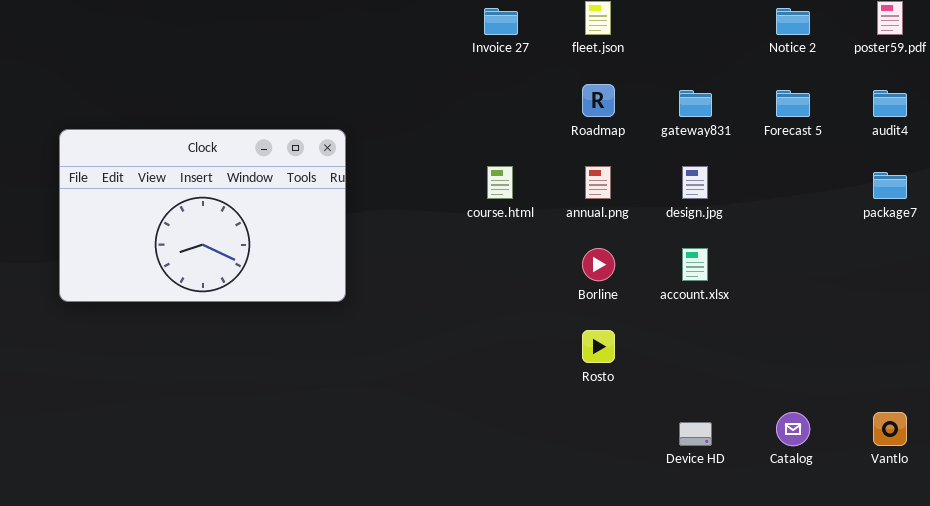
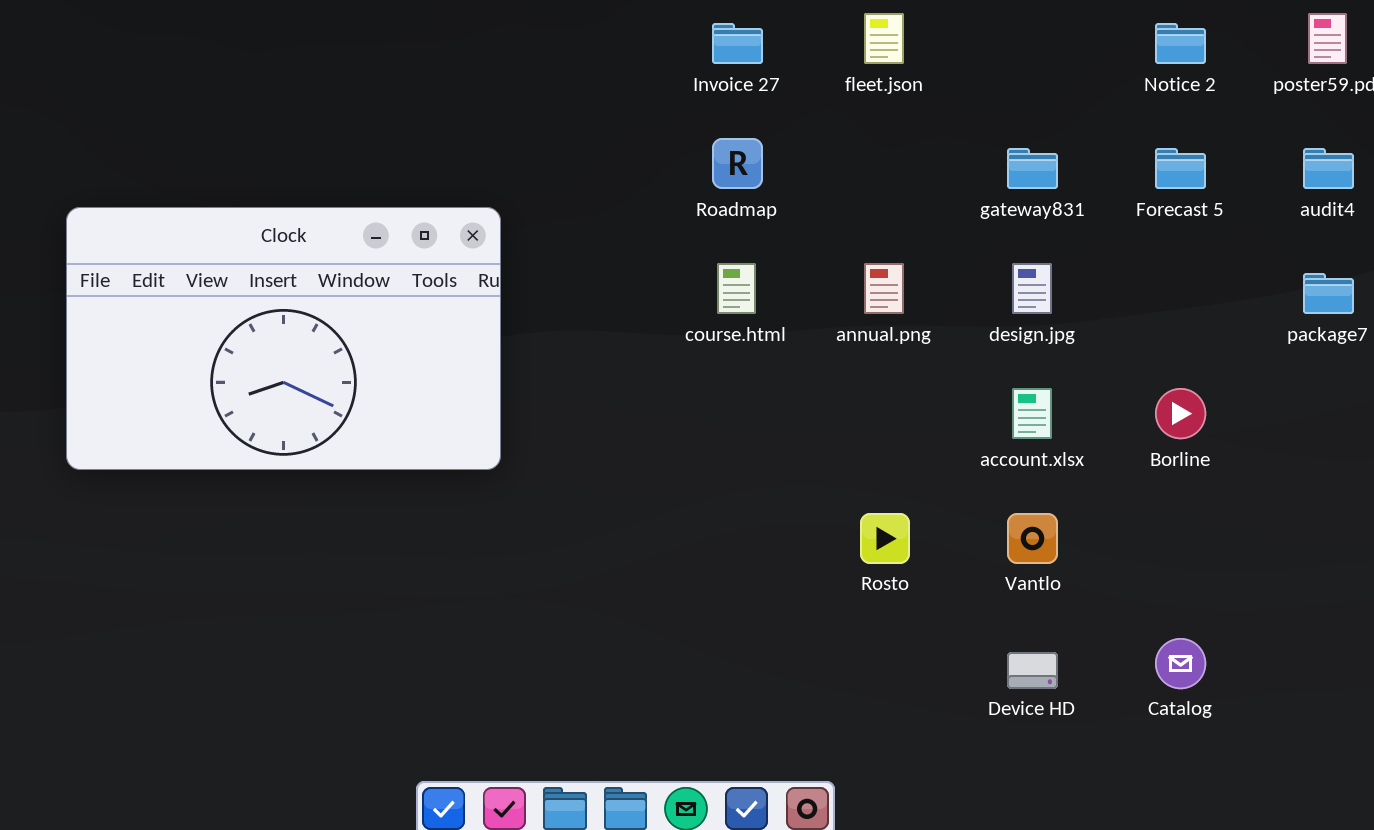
Roadmap: [582,84,615,117] -> [712,138,763,189], moved
Borline: [582,248,615,281] -> [1155,388,1206,439], moved
Vantlo: [873,412,907,446] -> [1007,513,1058,564], moved

